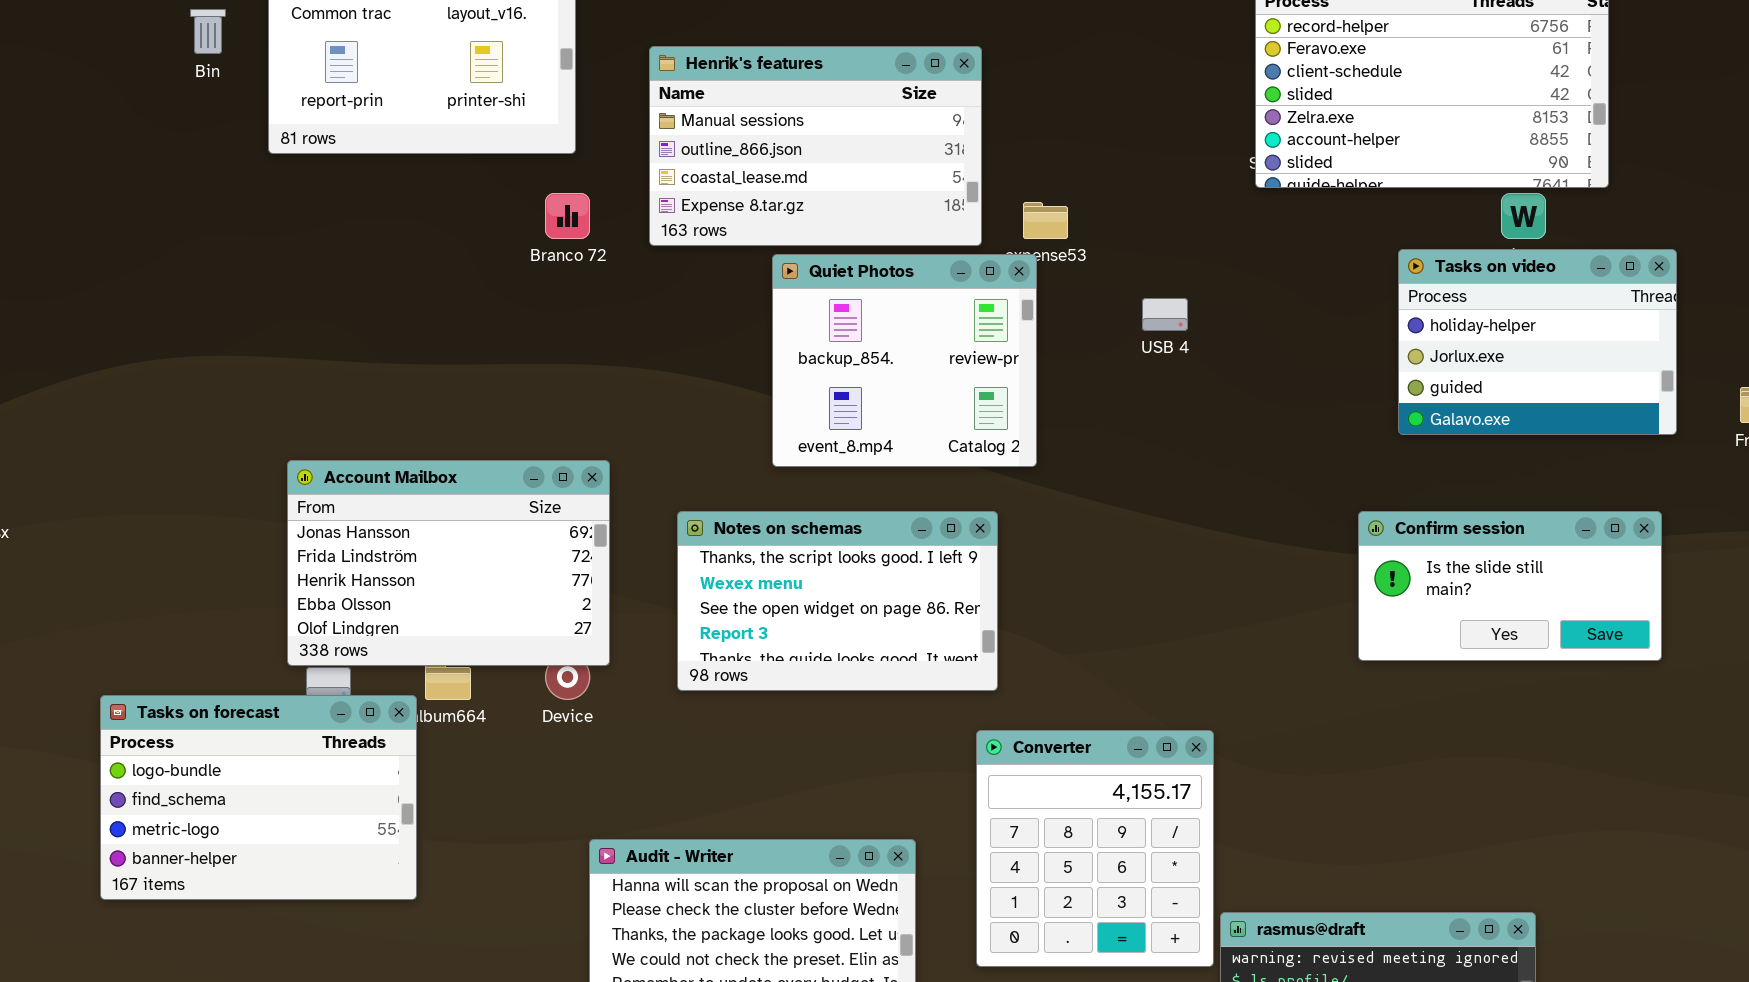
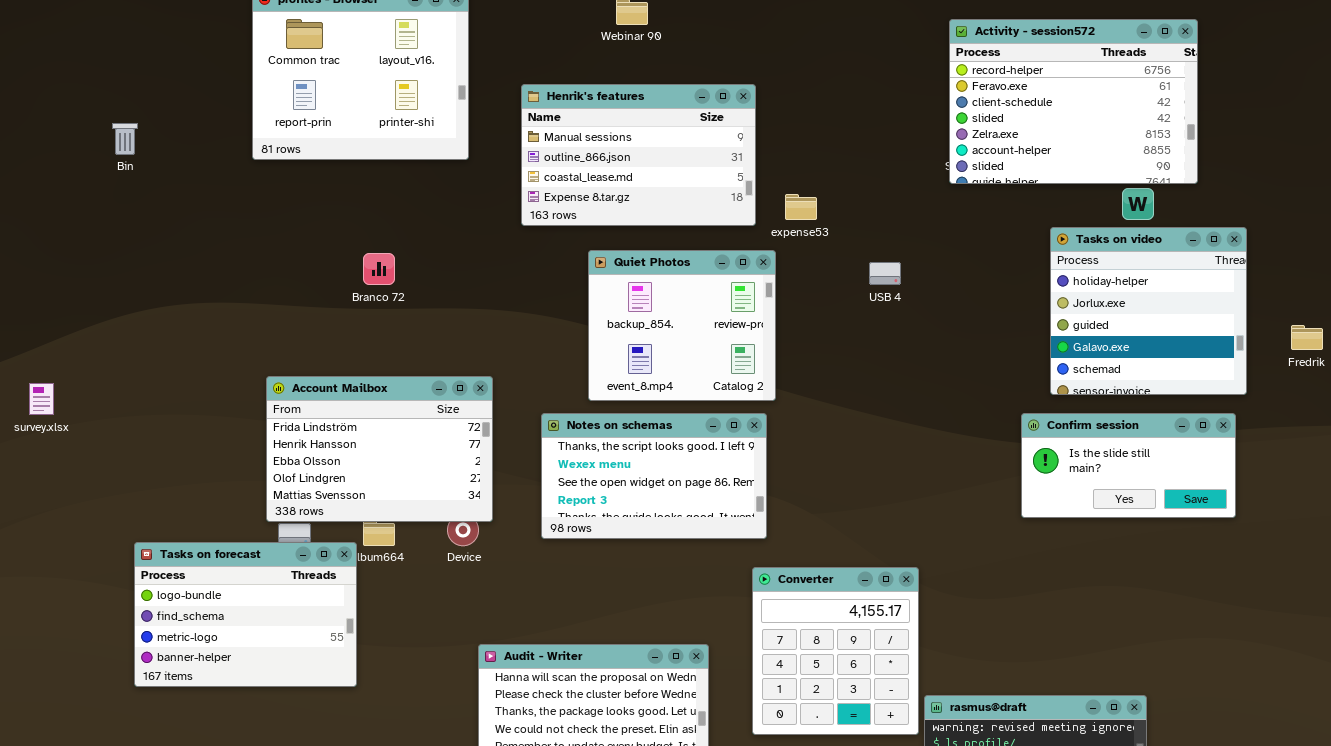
Bin: [190,9,226,54] -> [112,123,138,155], moved
Branco 72: [545,193,590,239] -> [363,253,395,285], moved
Tasks on video: [1398,249,1677,435] -> [1050,227,1247,395], resized
Quiet Photos: [772,254,1037,467] -> [588,250,776,401], moved
Account Mailbox: [287,460,610,666] -> [266,376,493,522], scrolled down 1 row

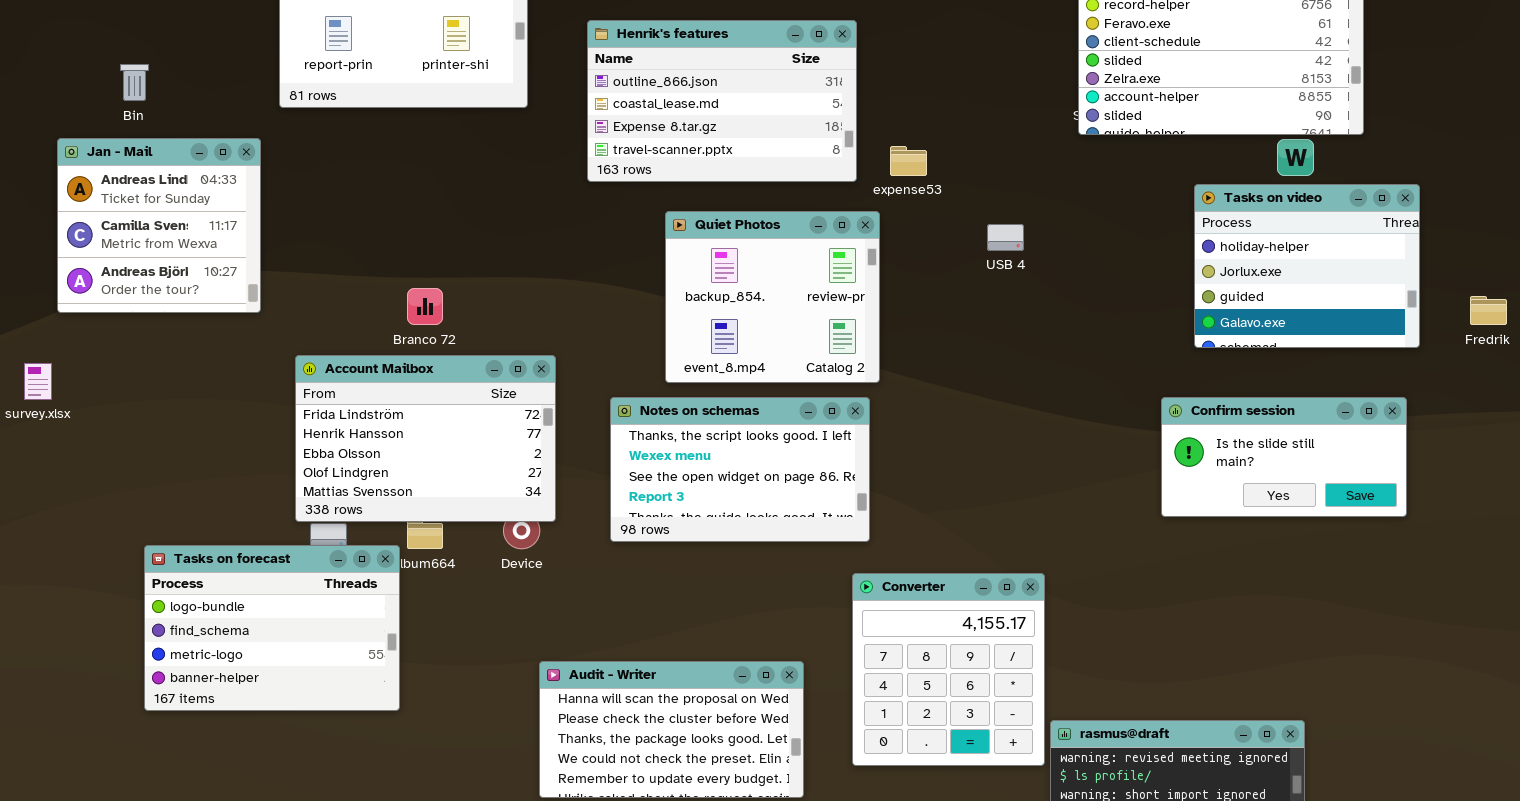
Henrik's features: [521,84,756,226] -> [587,20,857,182], scrolled down 1 row
Jan - Mail: none -> [57,138,261,313], opened
Tasks on video: [1050,227,1247,395] -> [1194,184,1420,348], resized
Branco 72: [363,253,395,285] -> [407,288,443,325], moved

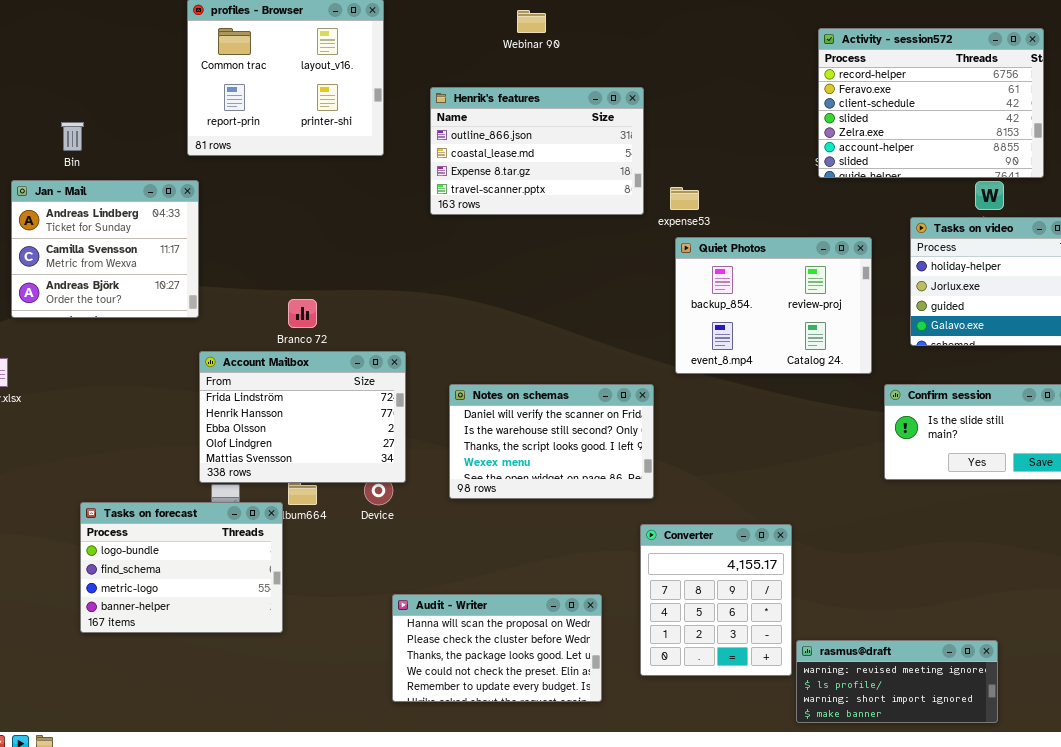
Jan - Mail: [57,138,261,313] -> [11,180,199,318], resized
Quiet Photos: [665,211,880,383] -> [675,237,872,374], moved, resized
Notes on schemas: [610,397,870,542] -> [449,384,654,499], scrolled up 2 rows

